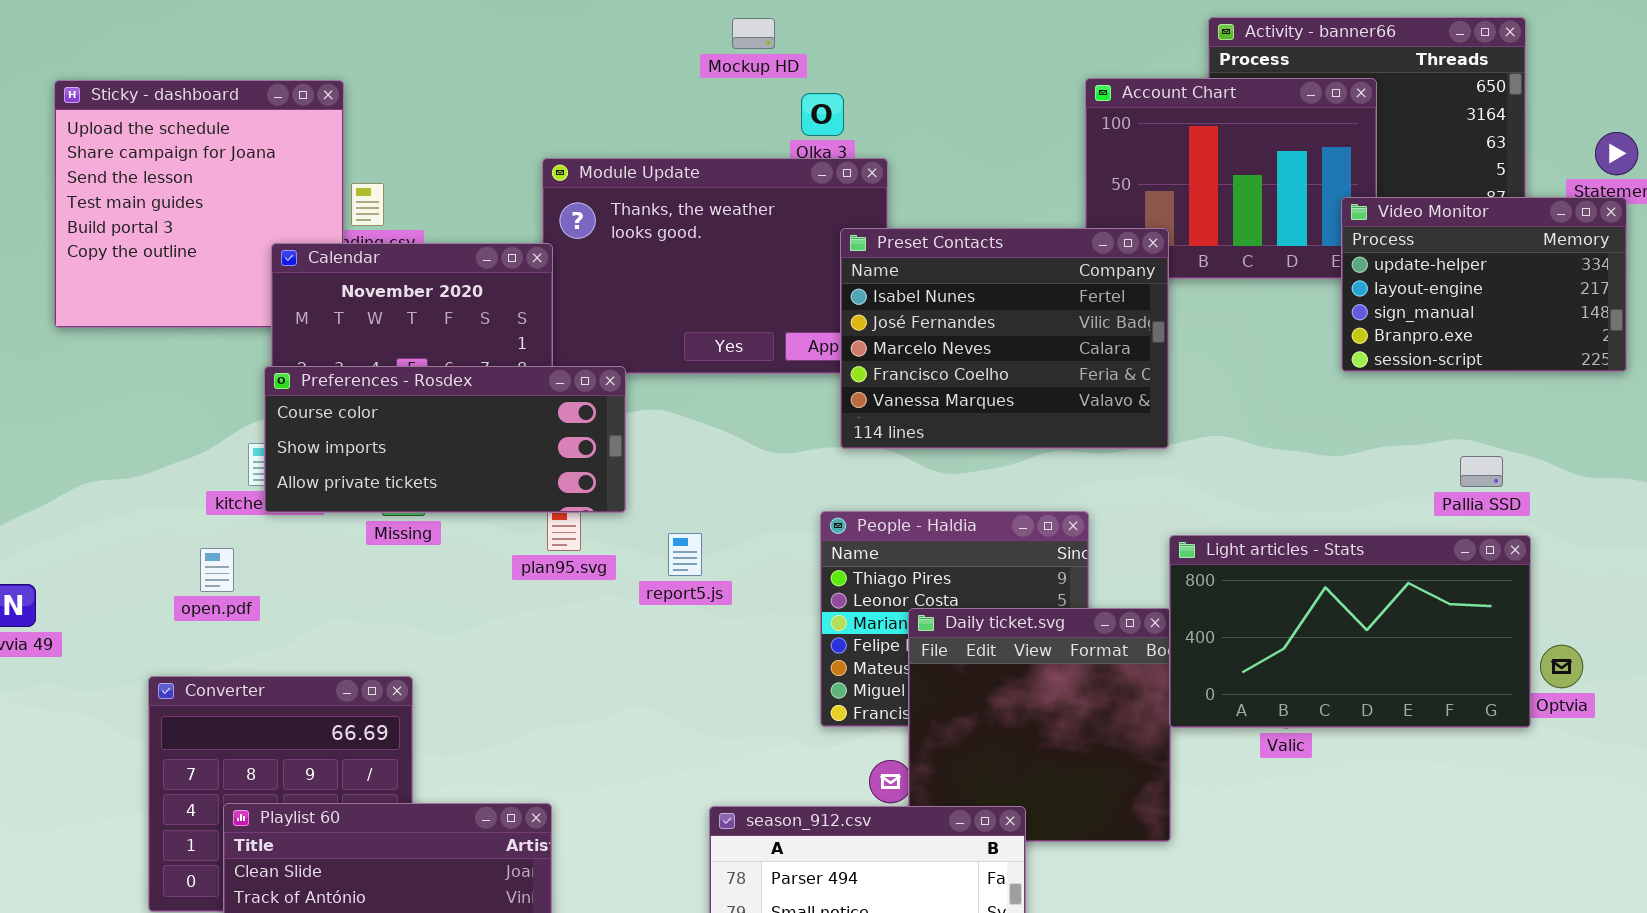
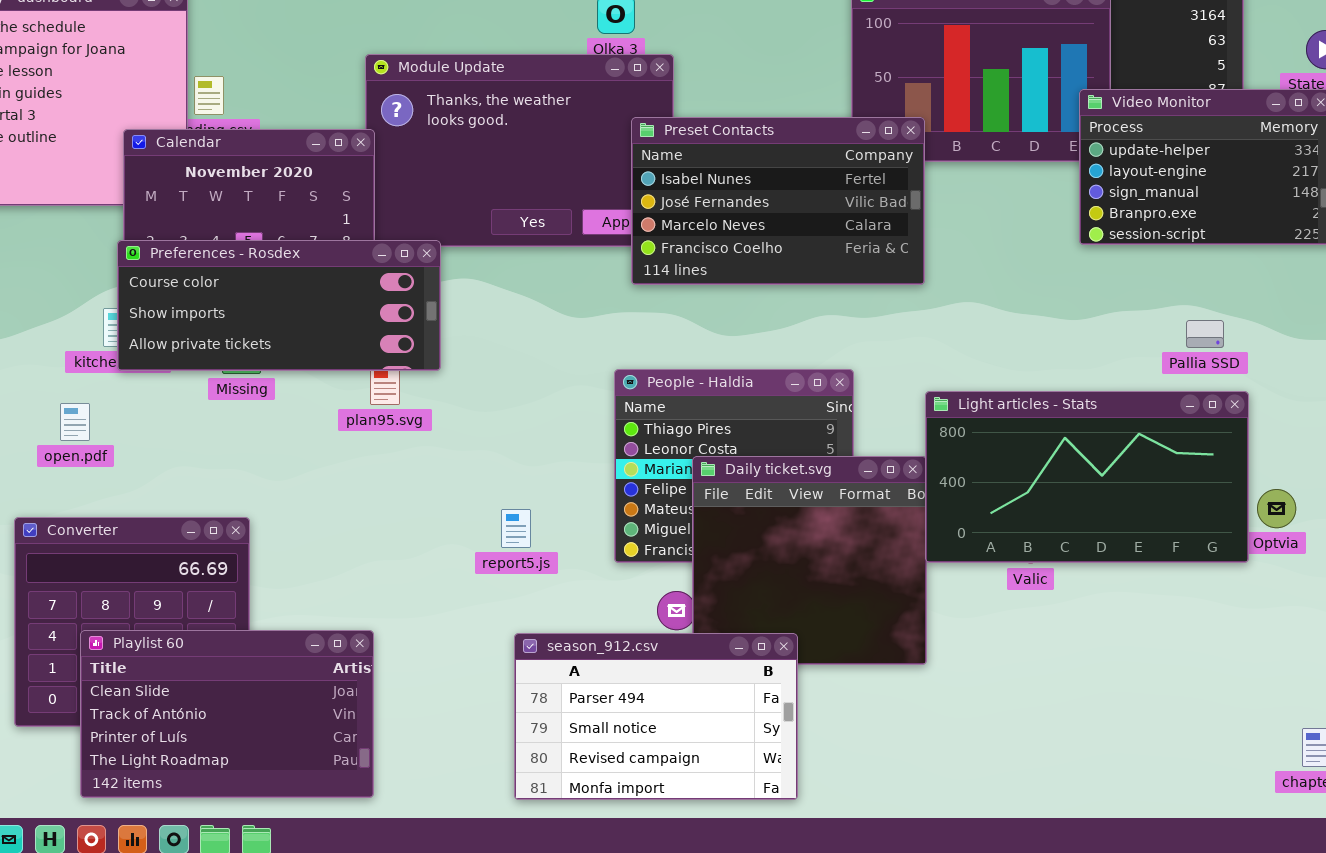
Preset Contacts: [840,228,1169,449] -> [631,117,925,285], resized
report5.js: [668,533,702,576] -> [501,509,531,548], moved

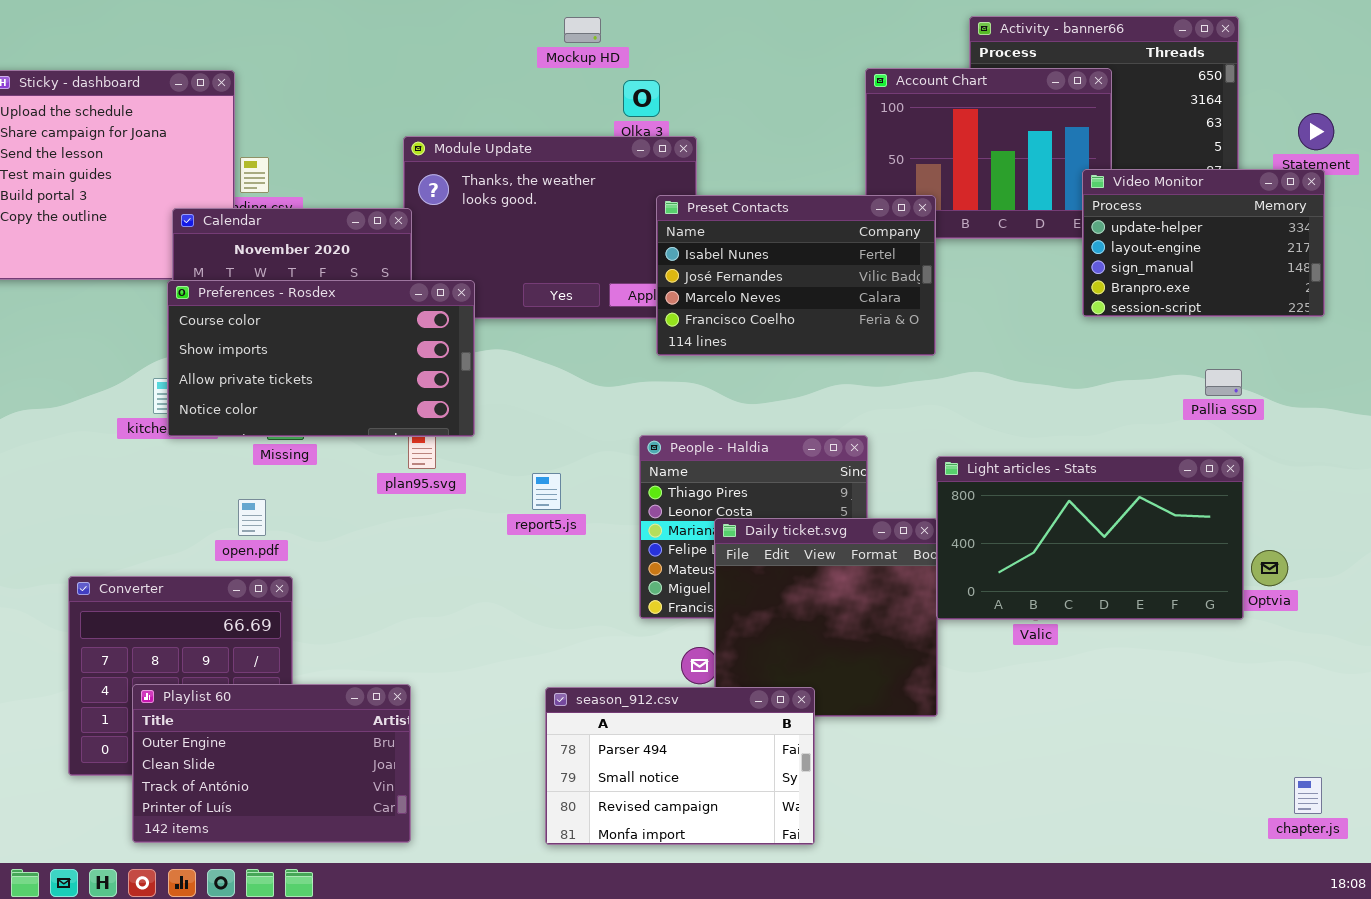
Preferences - Rosdex: [117,240,441,371] -> [167,280,475,437], resized
Pallia SSD: [1186,320,1224,348] -> [1205,369,1242,396], moved
open.pdf: [60,403,90,441] -> [238,499,266,536], moved
report5.js: [501,509,531,548] -> [532,473,561,510], moved
Playlist 60: [80,630,374,798] -> [132,684,411,843], scrolled up 1 row

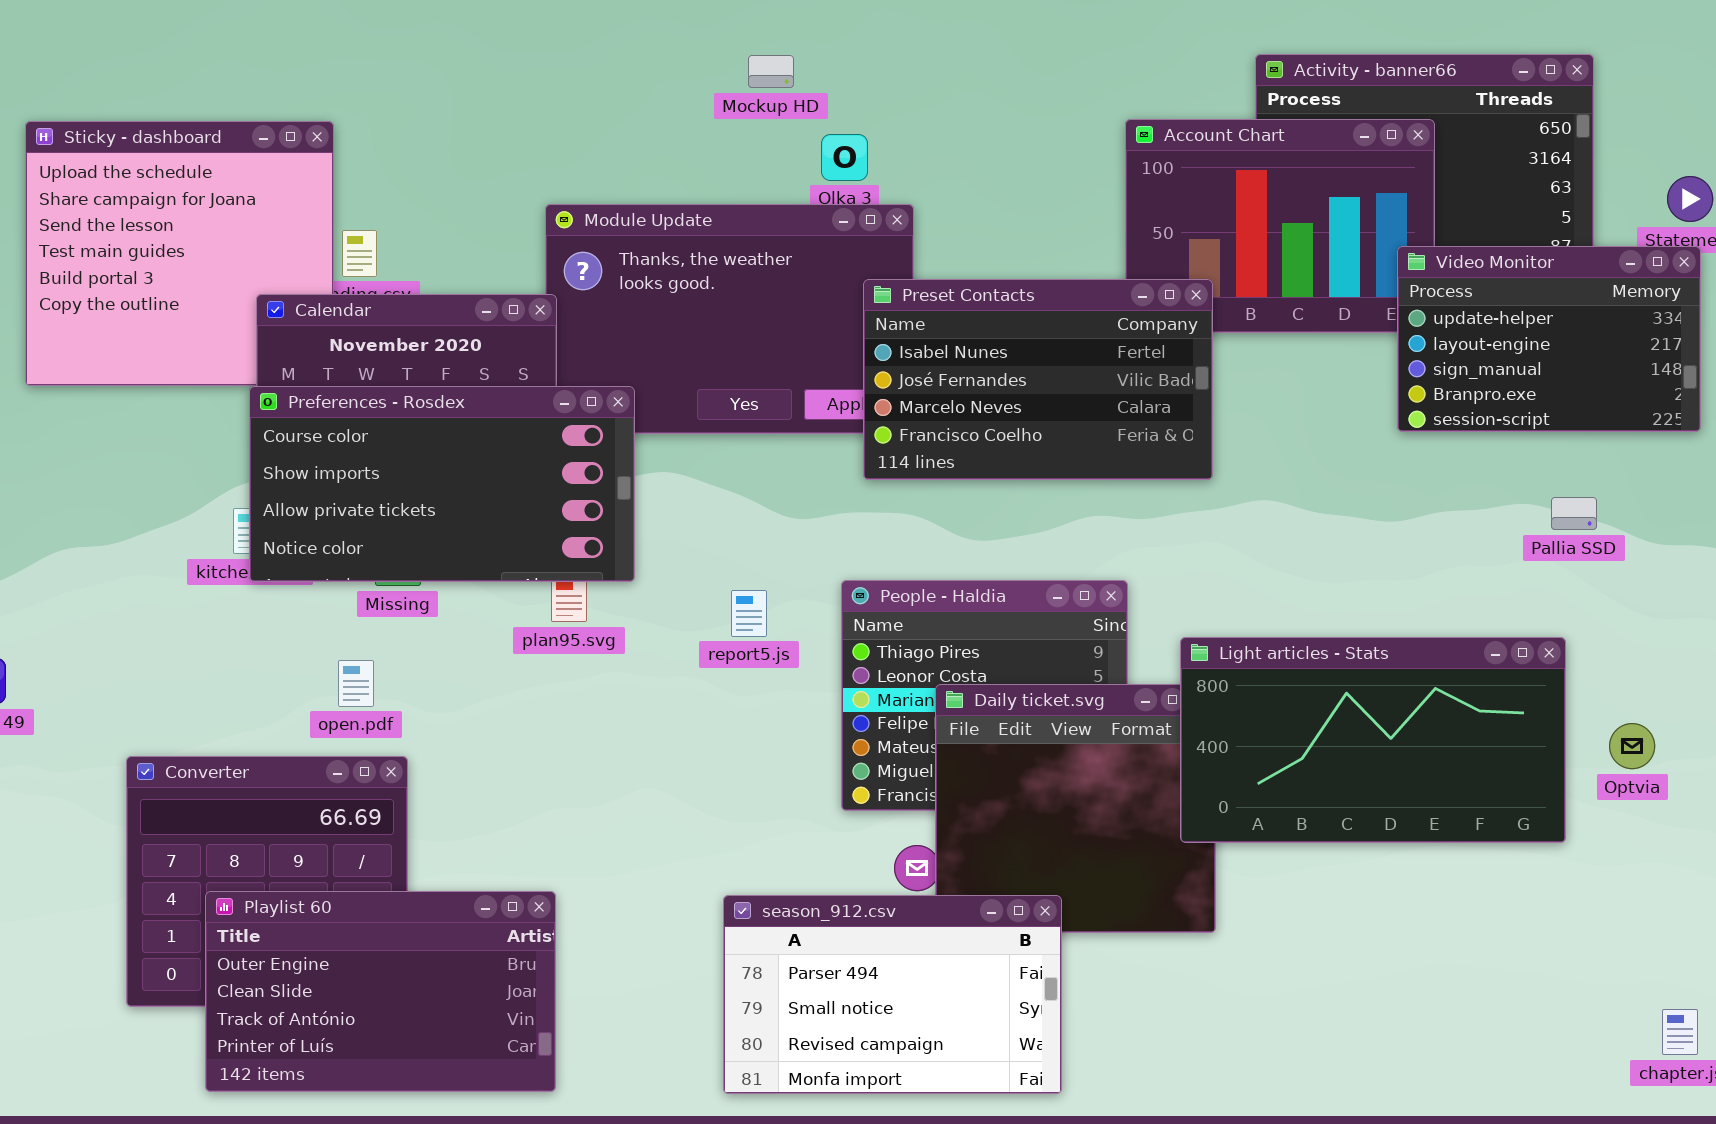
Light articles - Stats: [936,456,1244,620] -> [1180,637,1566,843], moved
report5.js: [532,473,561,510] -> [731,590,767,637], moved

